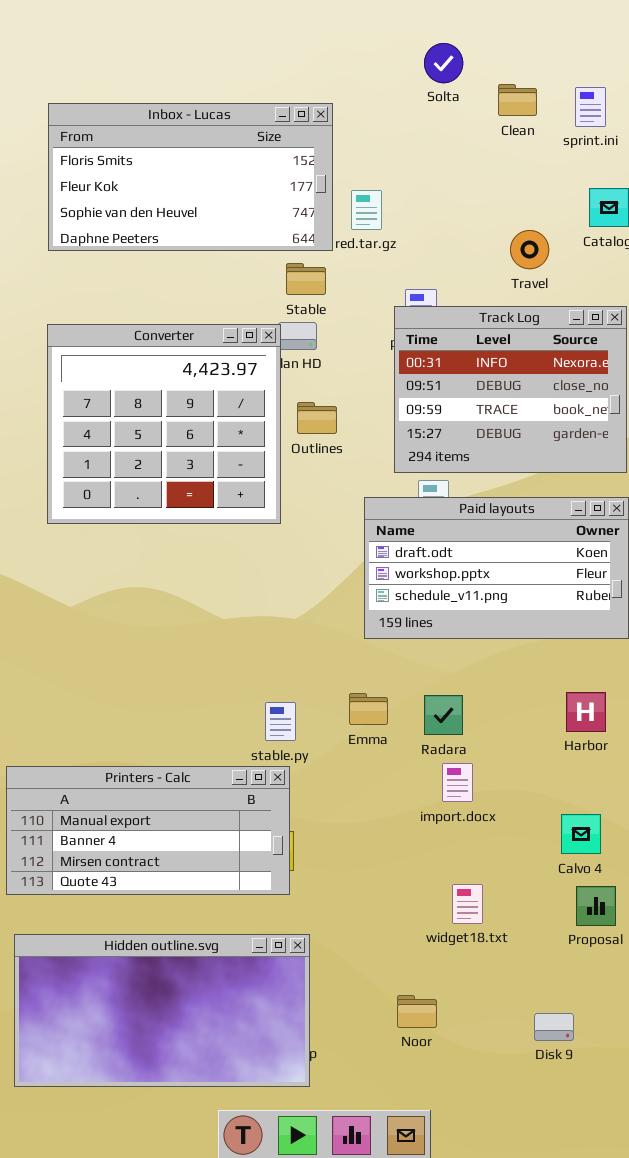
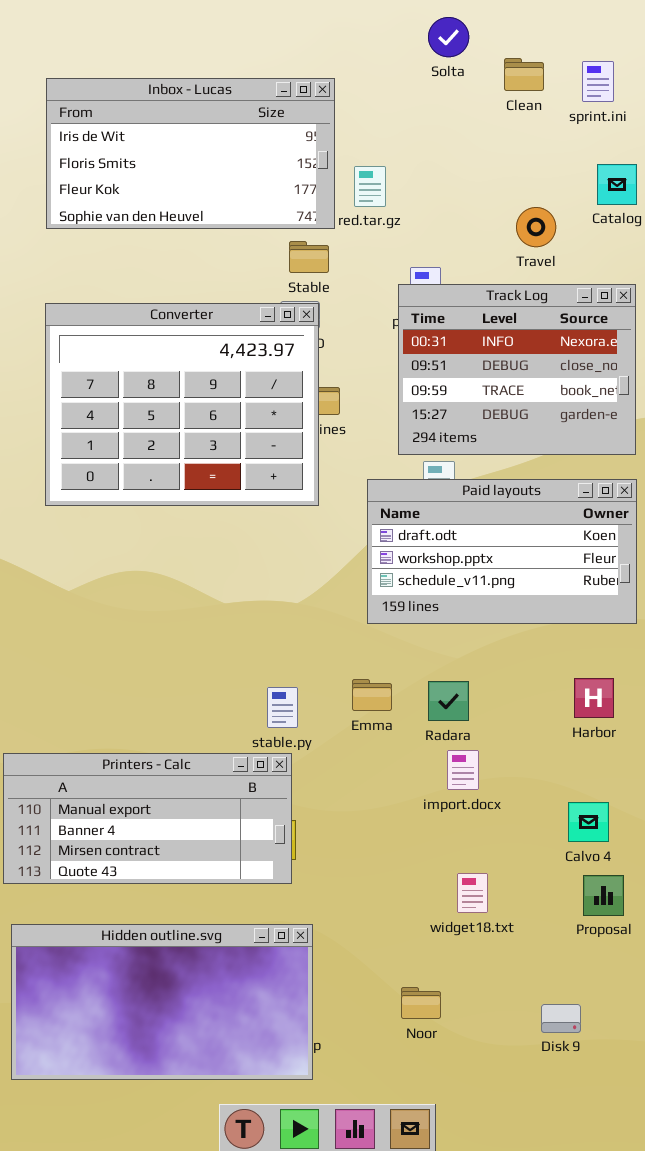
Inbox - Lucas: [48,103,333,251] -> [46,78,335,229], scrolled up 1 row
Converter: [47,324,281,524] -> [45,303,319,506], resized

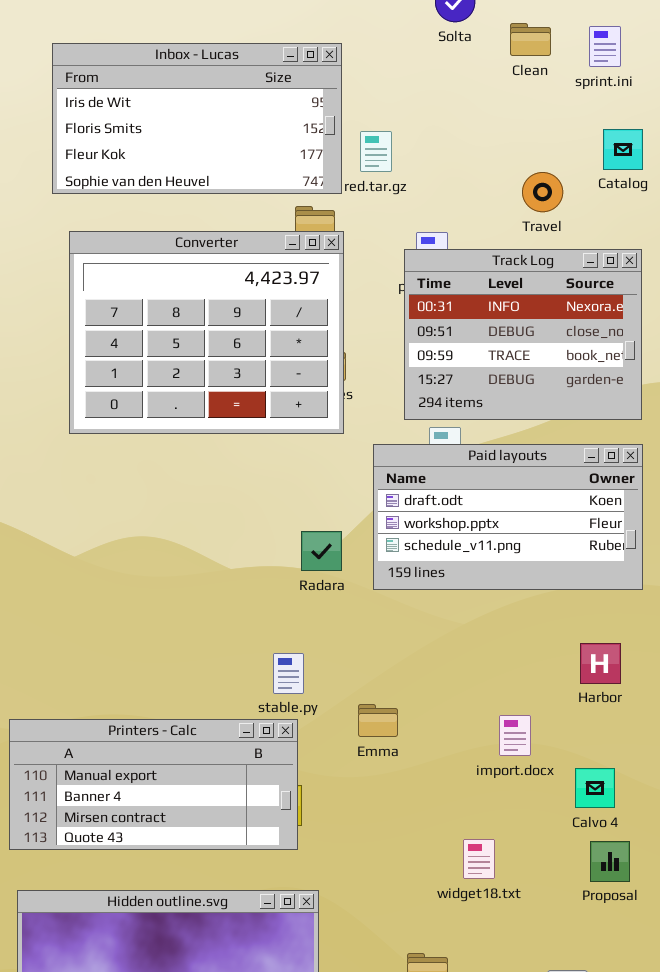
Converter: [45,303,319,506] -> [69,231,344,434], moved
Emma: [352,679,392,711] -> [358,704,398,737], moved
Radara: [428,681,469,721] -> [301,531,342,571], moved
import.docx: [447,750,479,790] -> [499,715,531,756], moved

